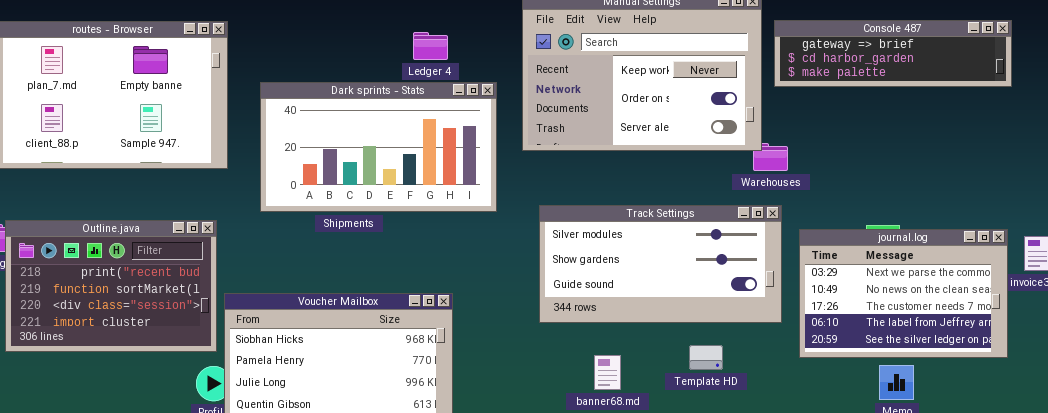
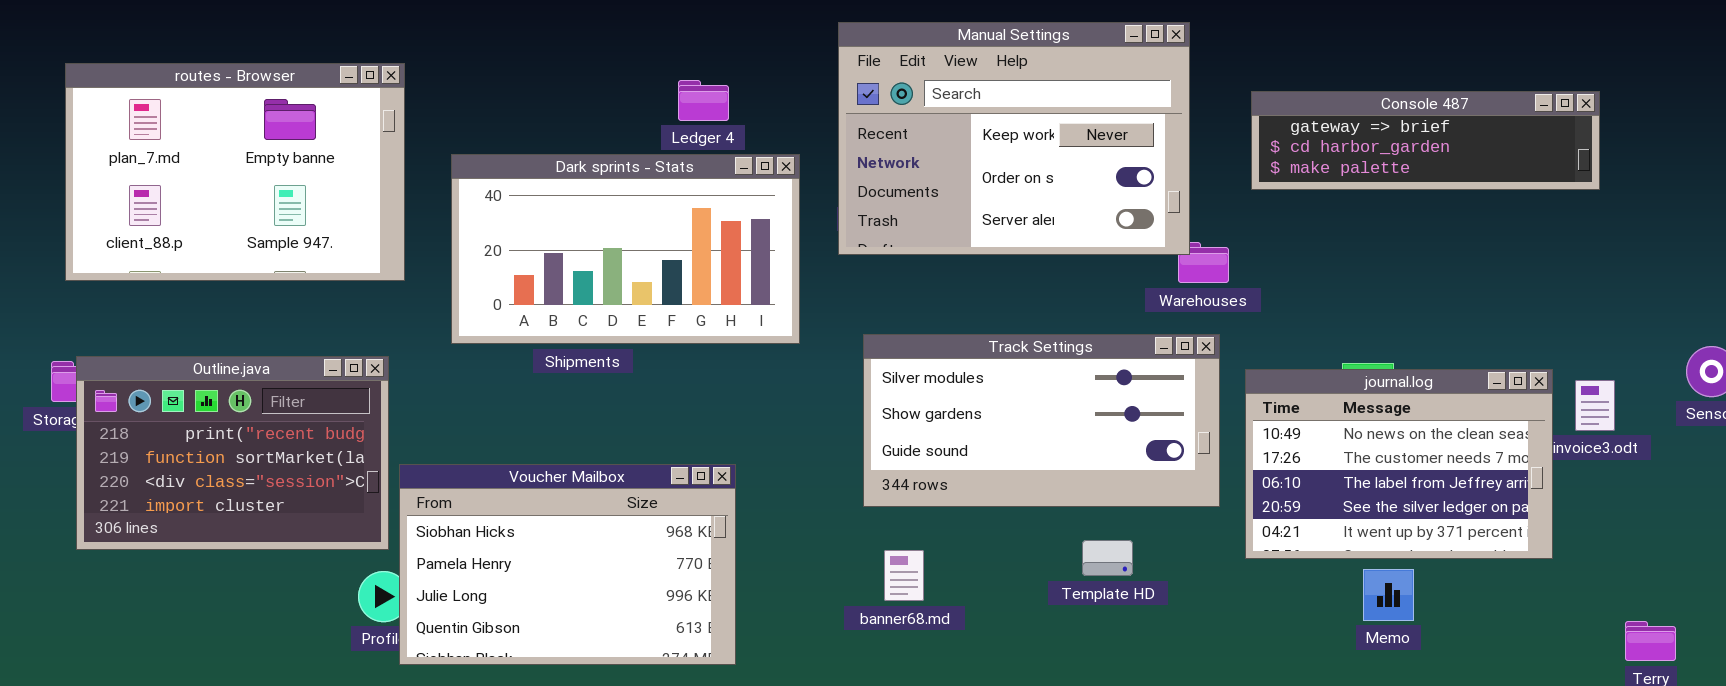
Console 487: [774,20,1012,87] -> [1251,91,1600,190], moved
journal.log: [799,229,1008,358] -> [1245,369,1553,559], scrolled down 1 row
banner68.md: [594,355,621,390] -> [884,550,924,601], moved

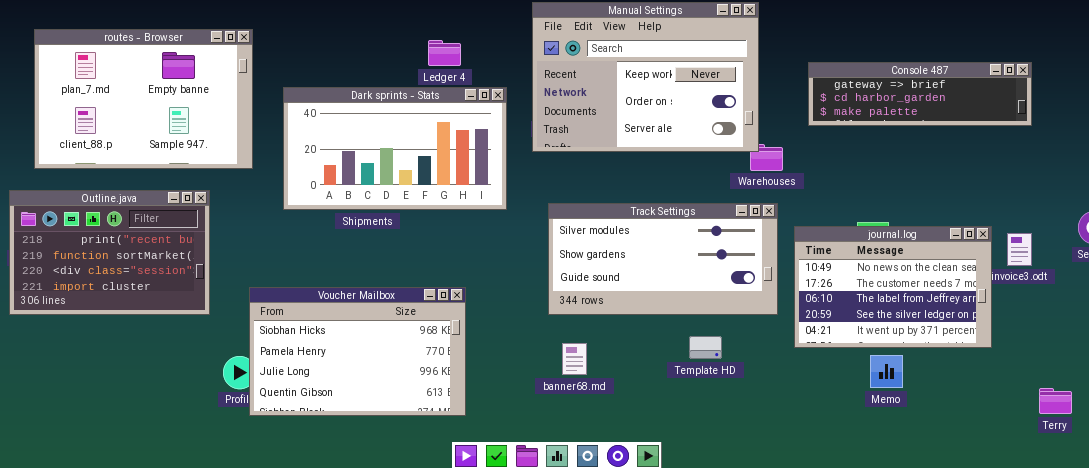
Console 487: [1251,91,1600,190] -> [808,62,1032,126], moved
Outline.java: [76,356,389,550] -> [9,190,210,315], moved

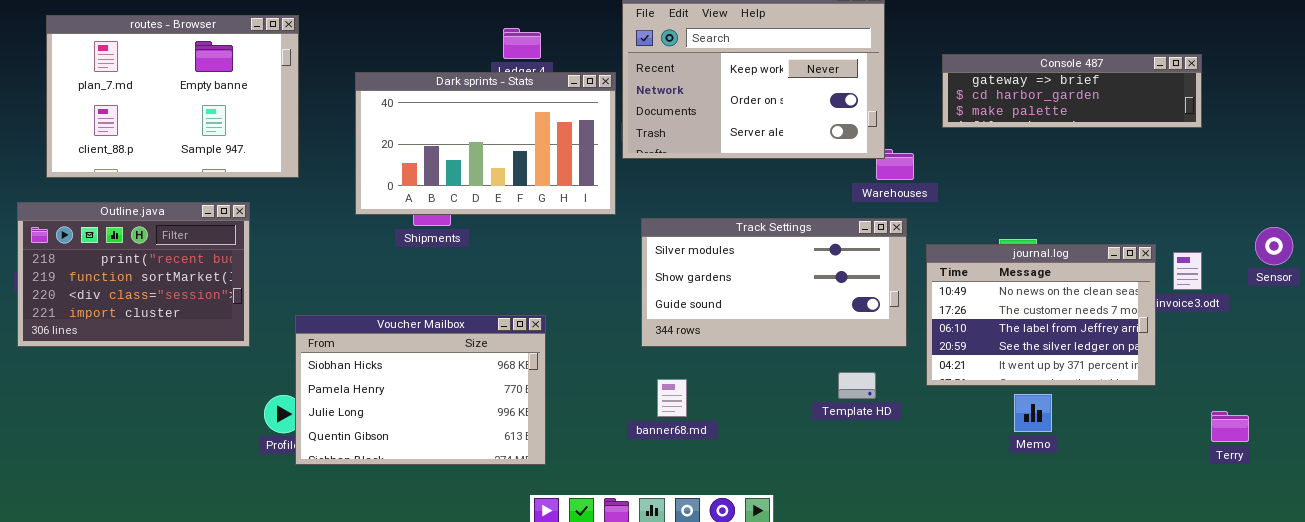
Dark sprints - Stats: [283,87,507,210] -> [355,72,616,215], moved
Template HD: [689,336,722,359] -> [838,372,876,399], moved
Terry: [1039,388,1072,414] -> [1211,411,1249,442], moved

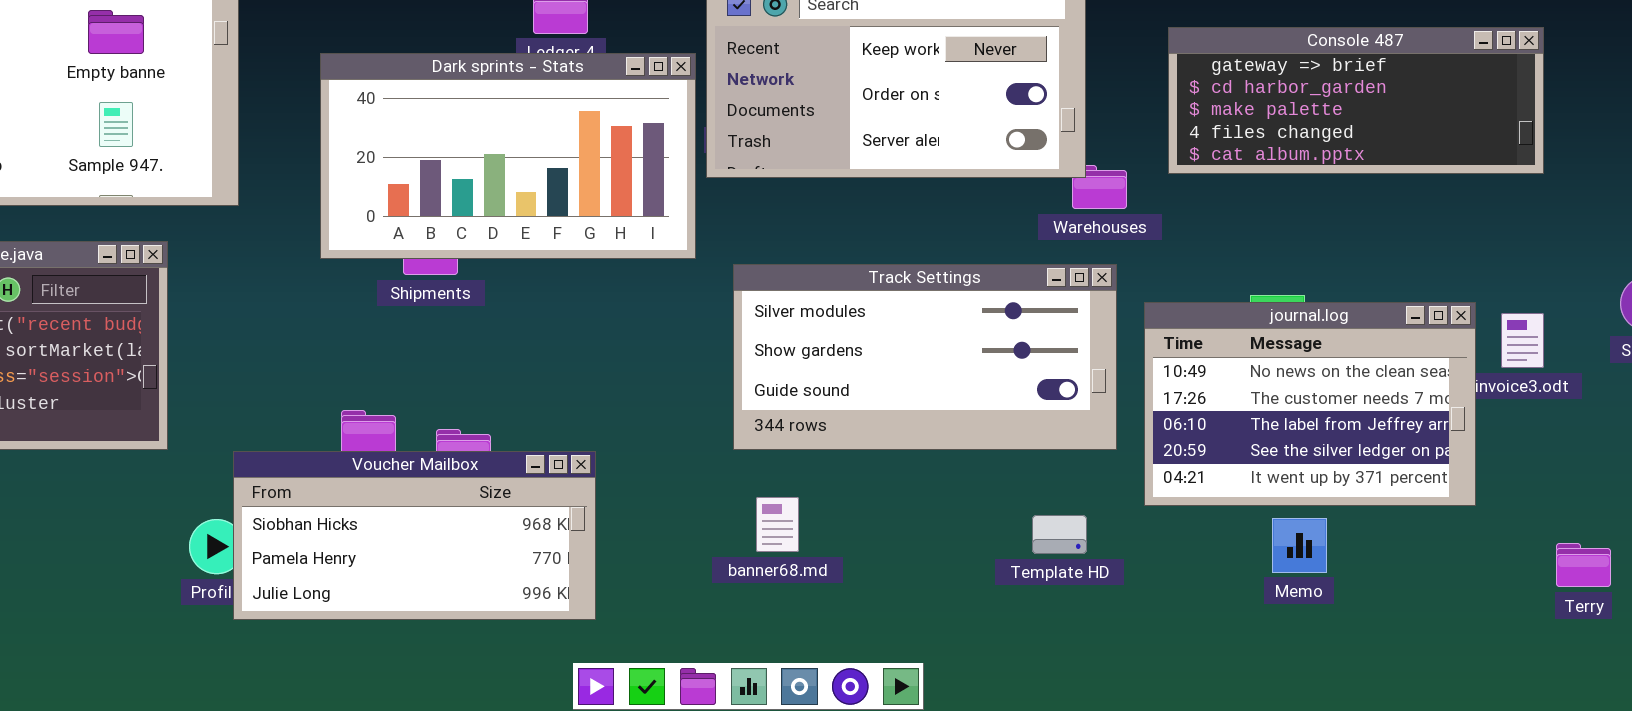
Console 487: [942,54,1202,128] -> [1168,27,1544,174], resized
Voucher Mailbox: [295,315,546,465] -> [233,451,596,620], resized
Template HD: [838,372,876,399] -> [1032,515,1087,554], moved

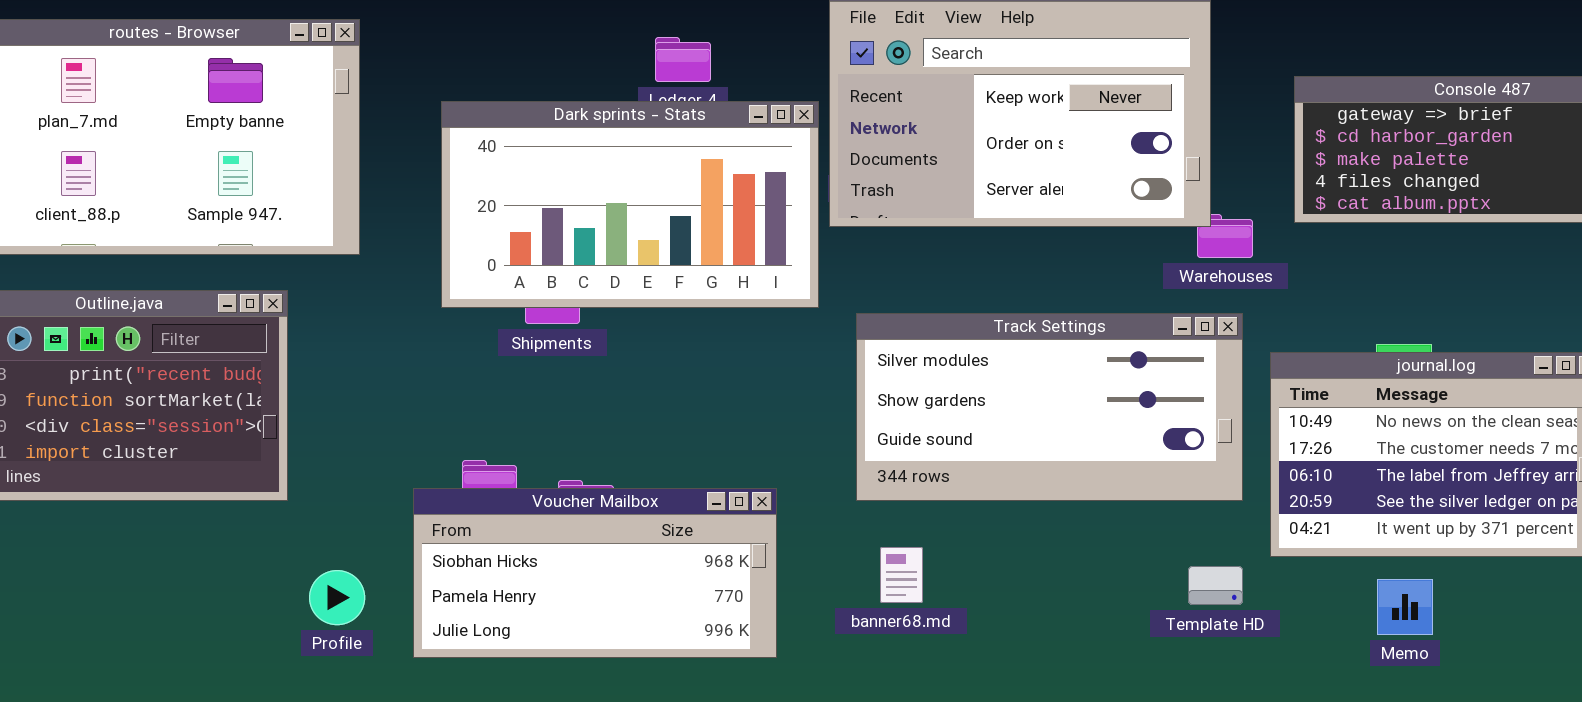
Voucher Mailbox: [233,451,596,620] -> [413,488,777,658], moved
Template HD: [1032,515,1087,554] -> [1188,566,1243,605], moved
Memo: [1272,518,1327,573] -> [1377,579,1433,635], moved

